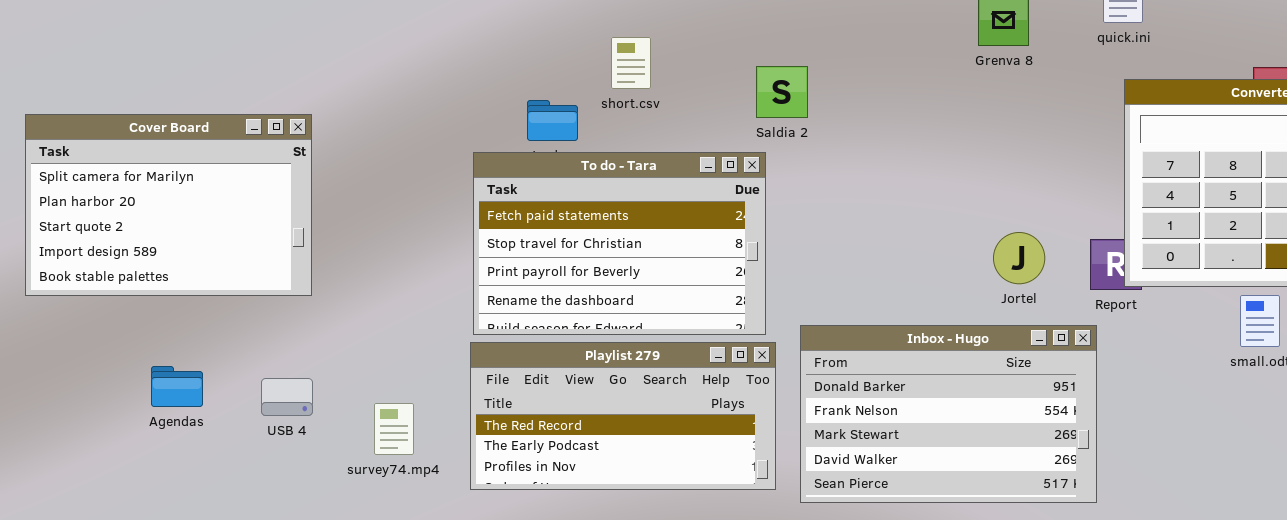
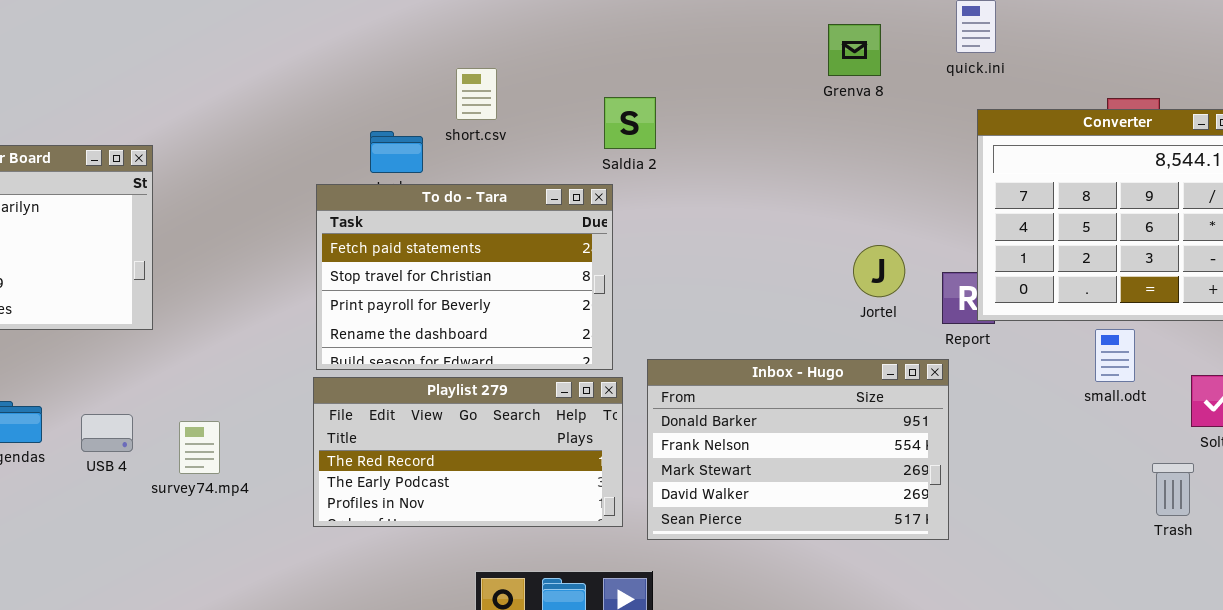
Jortel: [993,232,1045,284] -> [853,245,905,297], moved
USB 4: [261,378,313,416] -> [81,414,133,452], moved
survey74.mp4: [374,403,414,455] -> [179,421,220,474], moved

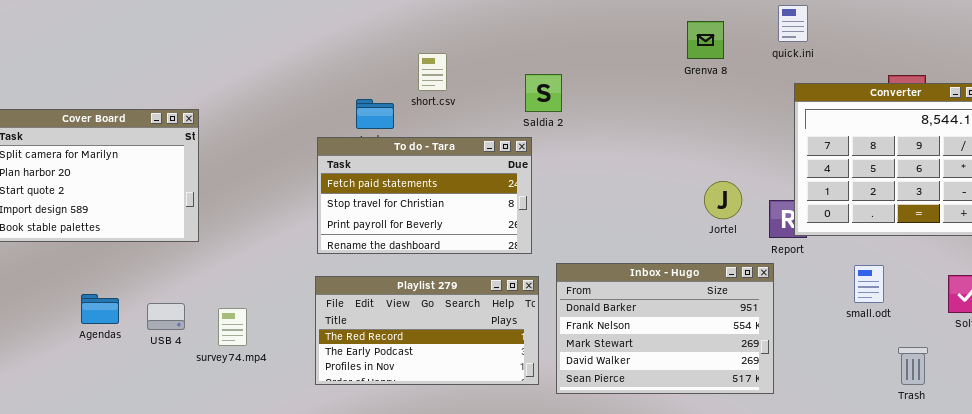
To do - Tara: [316,184,613,370] -> [317,137,532,254], resized
small.odt: [1095,329,1135,382] -> [854,265,884,303], moved
Trash: [1152,463,1194,516] -> [898,347,928,385], moved

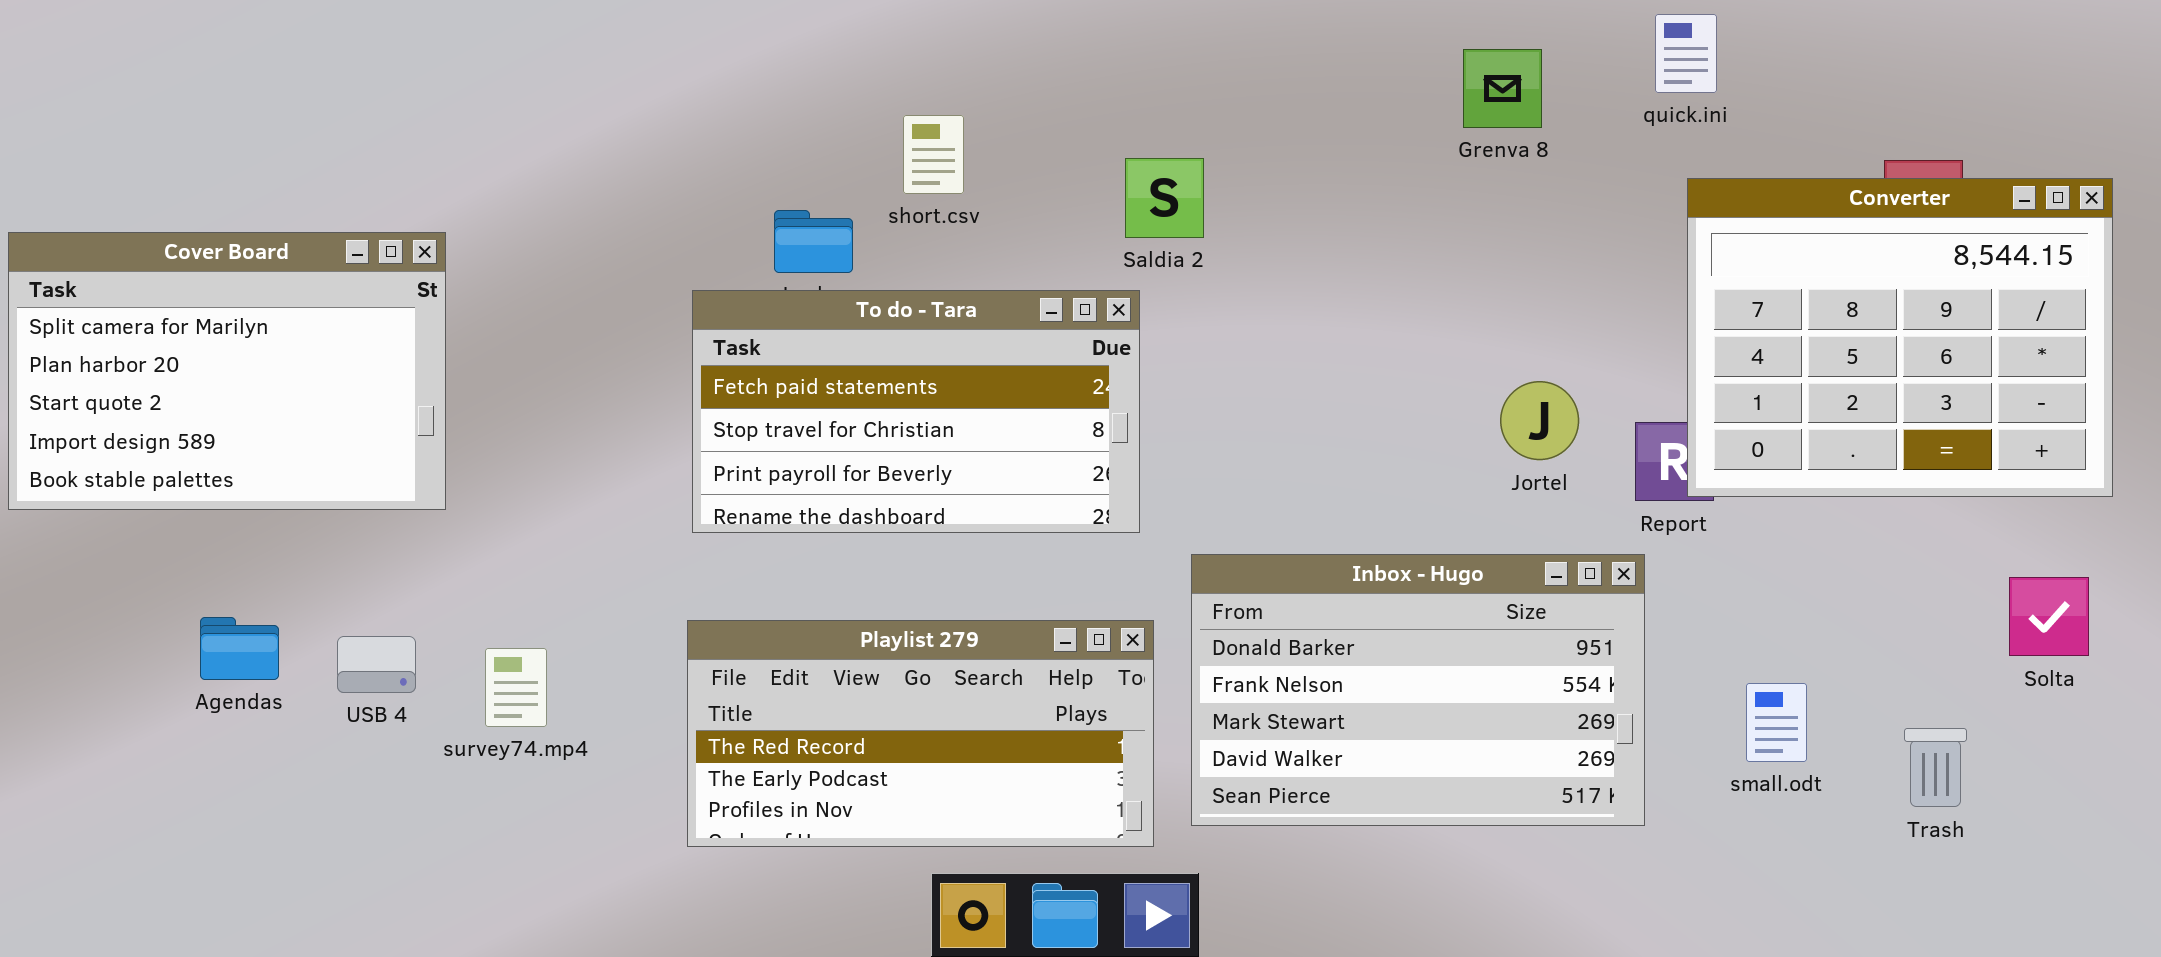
small.odt: [854,265,884,303] -> [1746,683,1807,762], moved
Playlist 279: [315,276,539,385] -> [687,620,1154,847], moved

